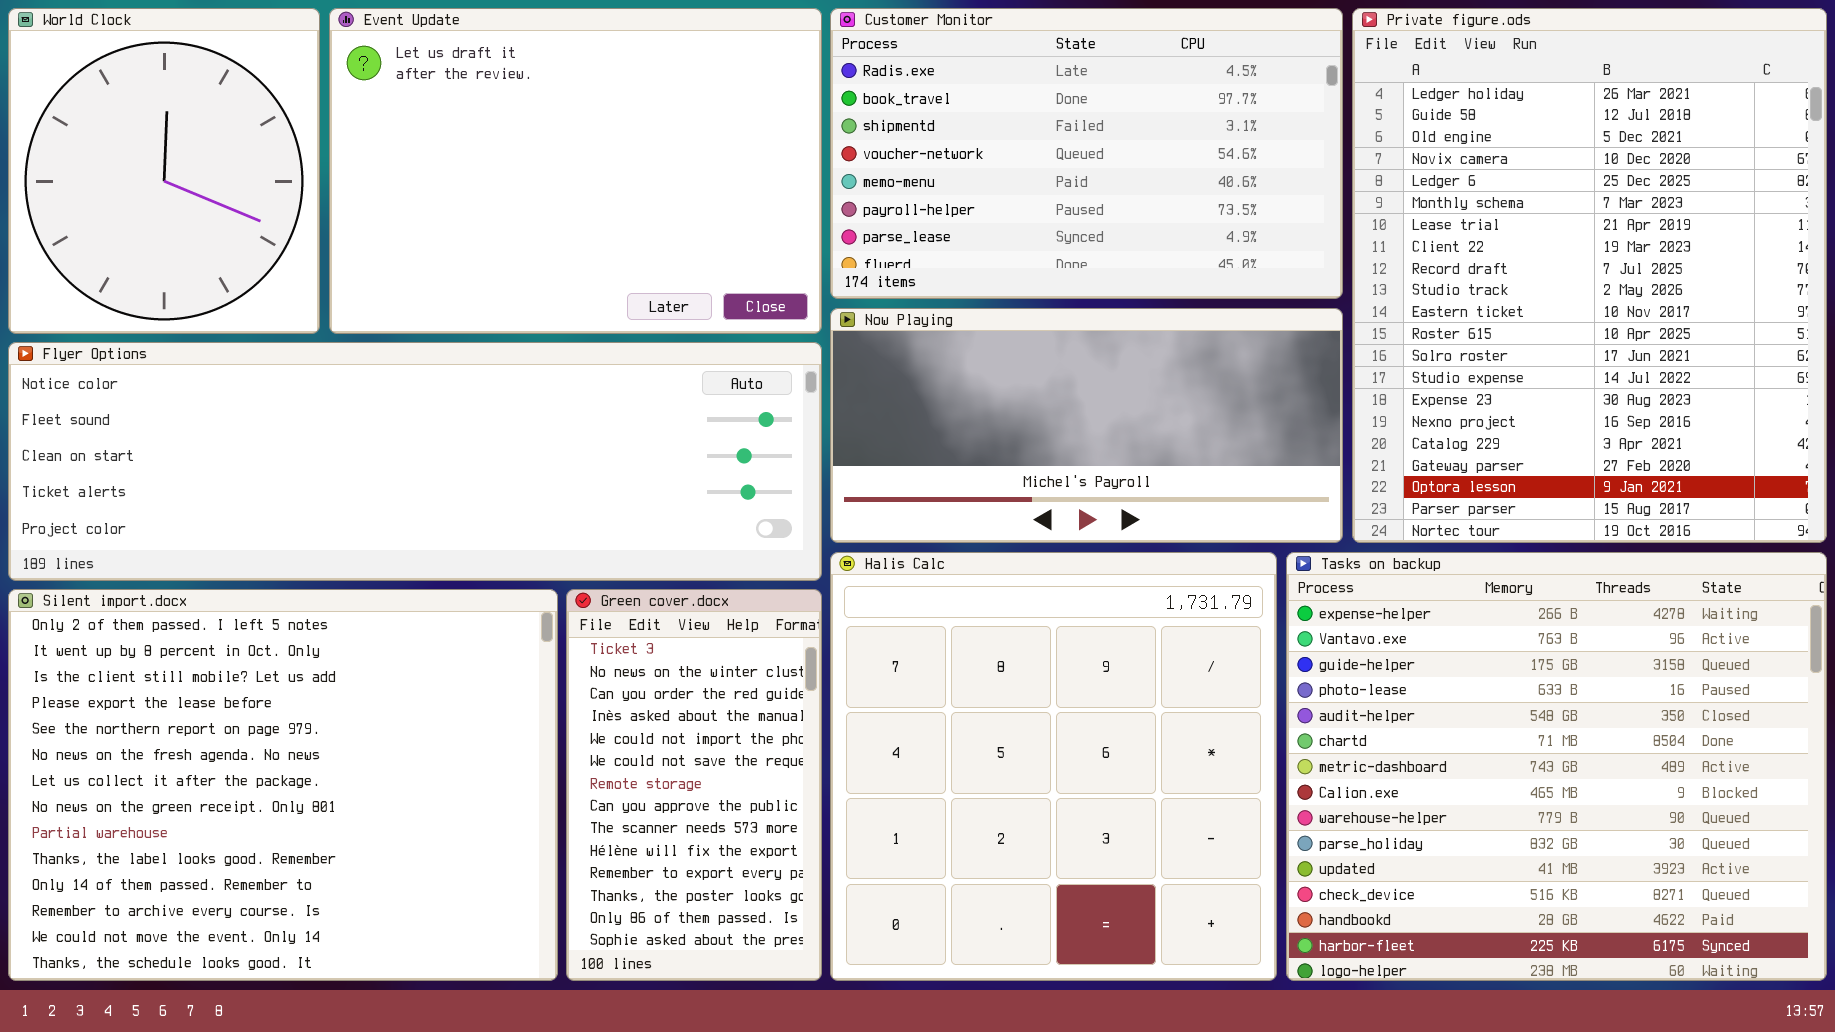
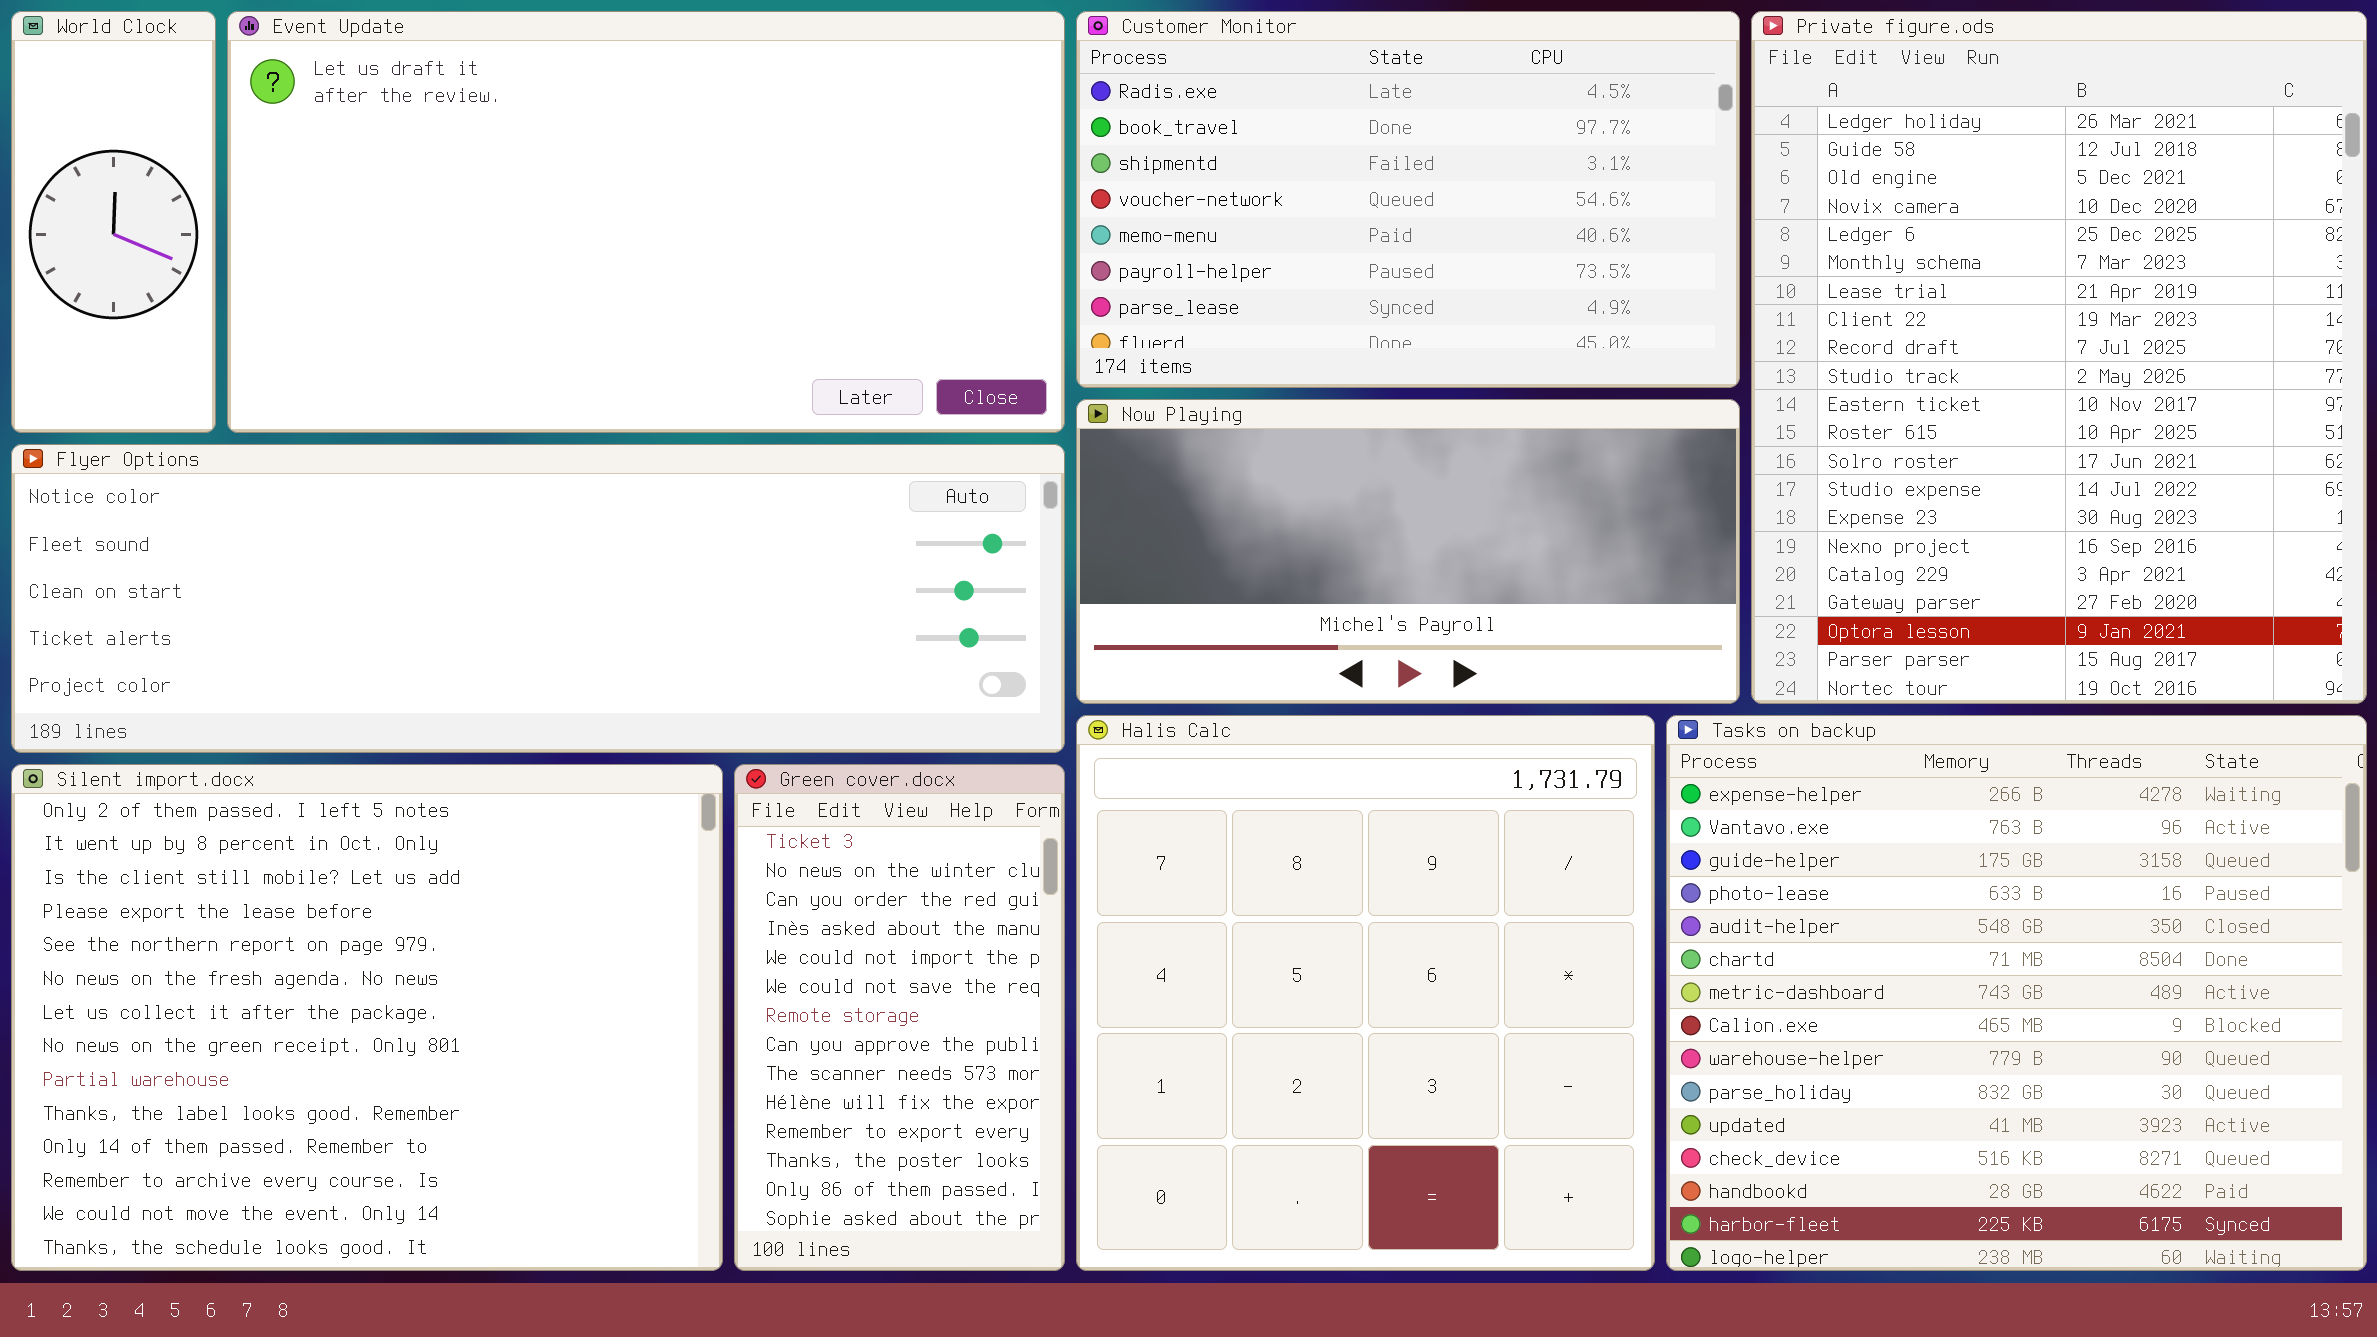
World Clock: [8,8,320,334] -> [11,11,216,433], resized
Event Update: [329,8,822,334] -> [227,11,1065,433], resized

